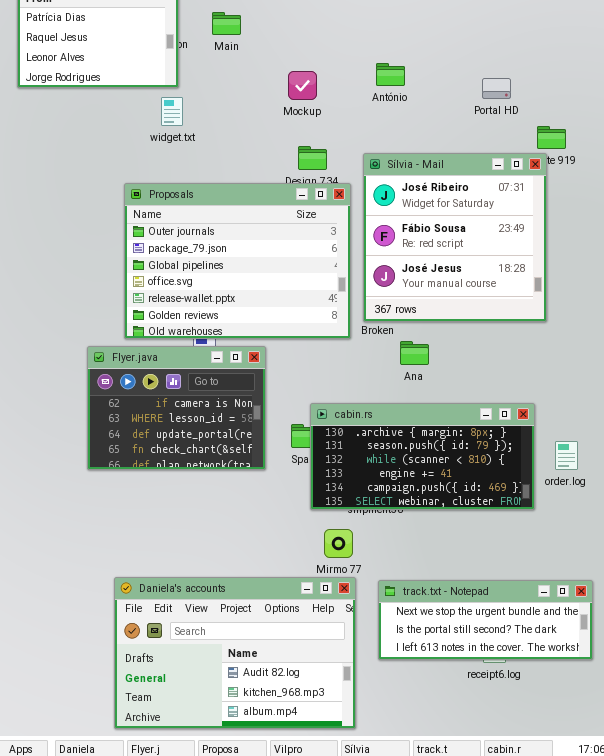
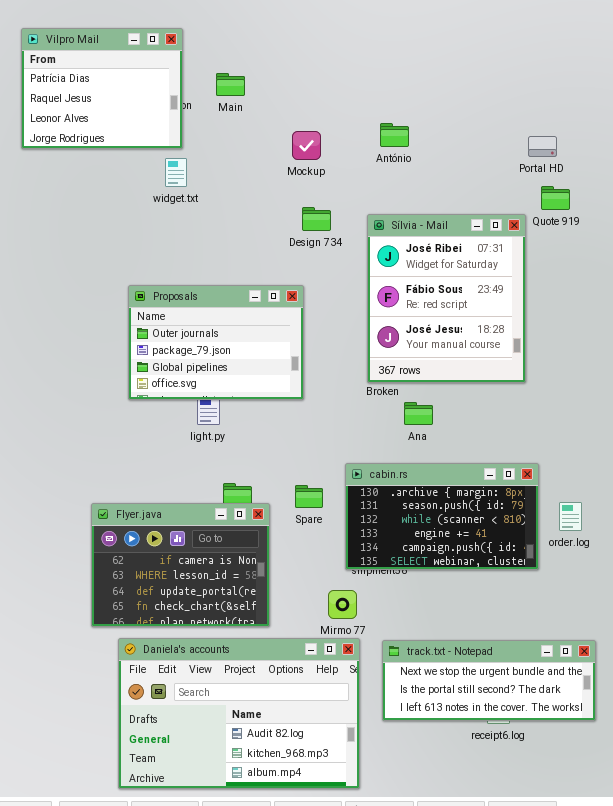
Portal HD: [482,78,511,99] -> [528,136,557,157], moved
Sílvia - Mail: [363,153,547,322] -> [367,214,526,383], resized
Proposals: [124,183,351,339] -> [128,285,304,400], resized
Flyer.java: [87,346,266,470] -> [91,503,270,627], moved
cabin.rs: [310,403,535,510] -> [345,463,539,570], resized

